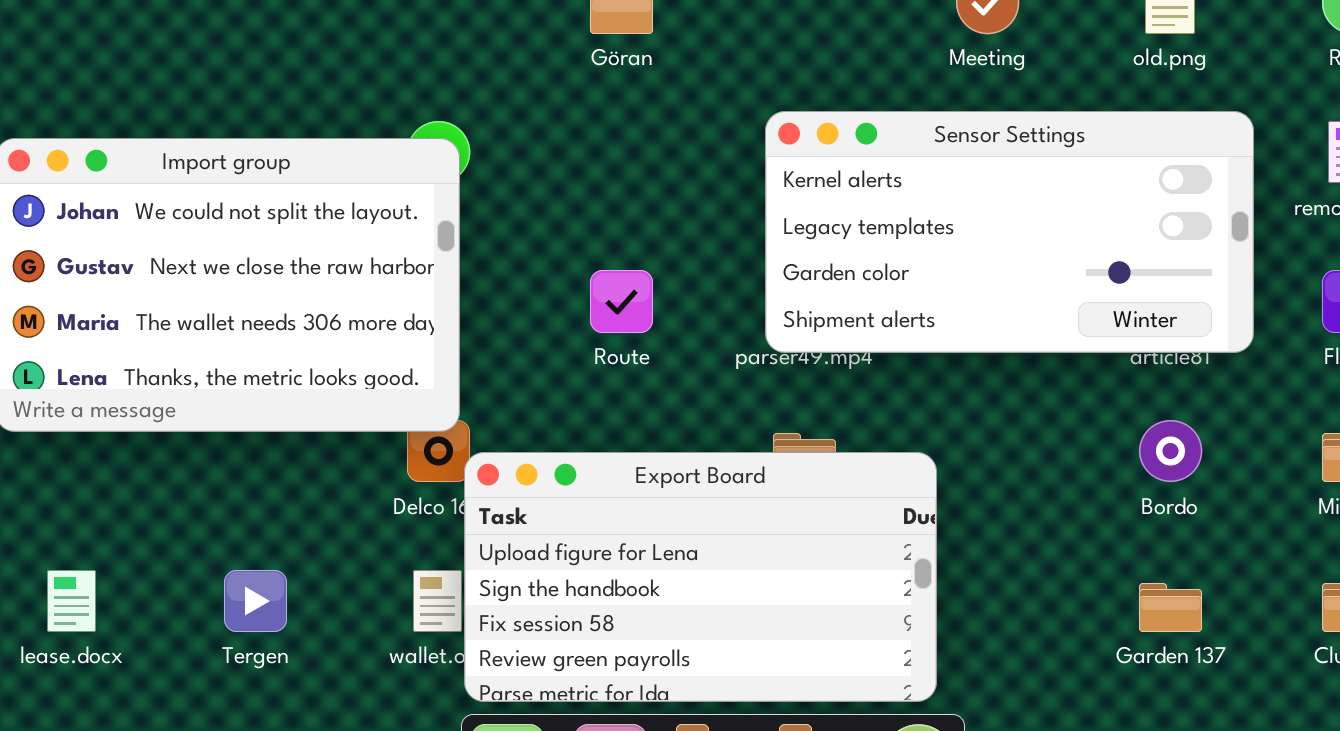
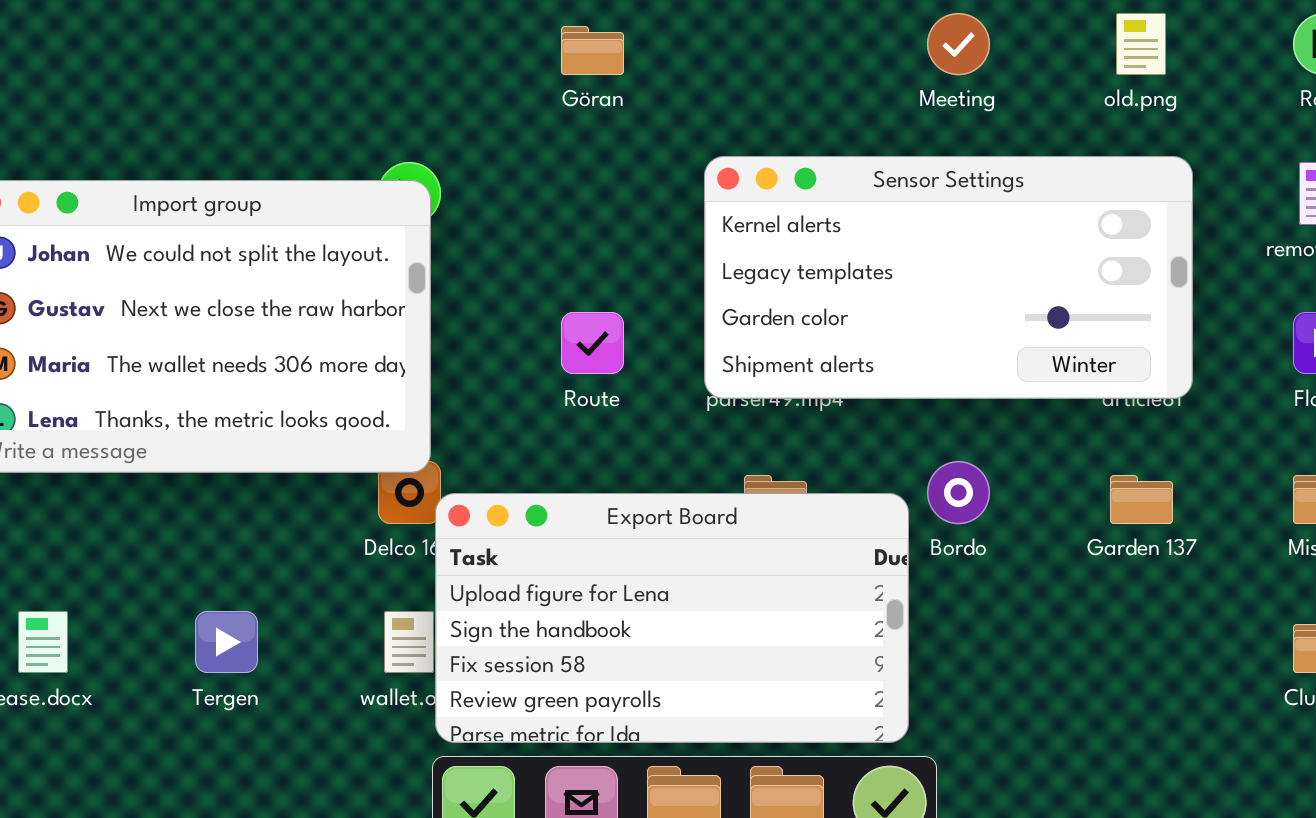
Sensor Settings: [765,111,1254,353] -> [704,156,1193,399], moved
Bordo: [1139,420,1202,482] -> [927,461,990,524], moved
Garden 137: [1139,583,1202,632] -> [1110,475,1173,524], moved

